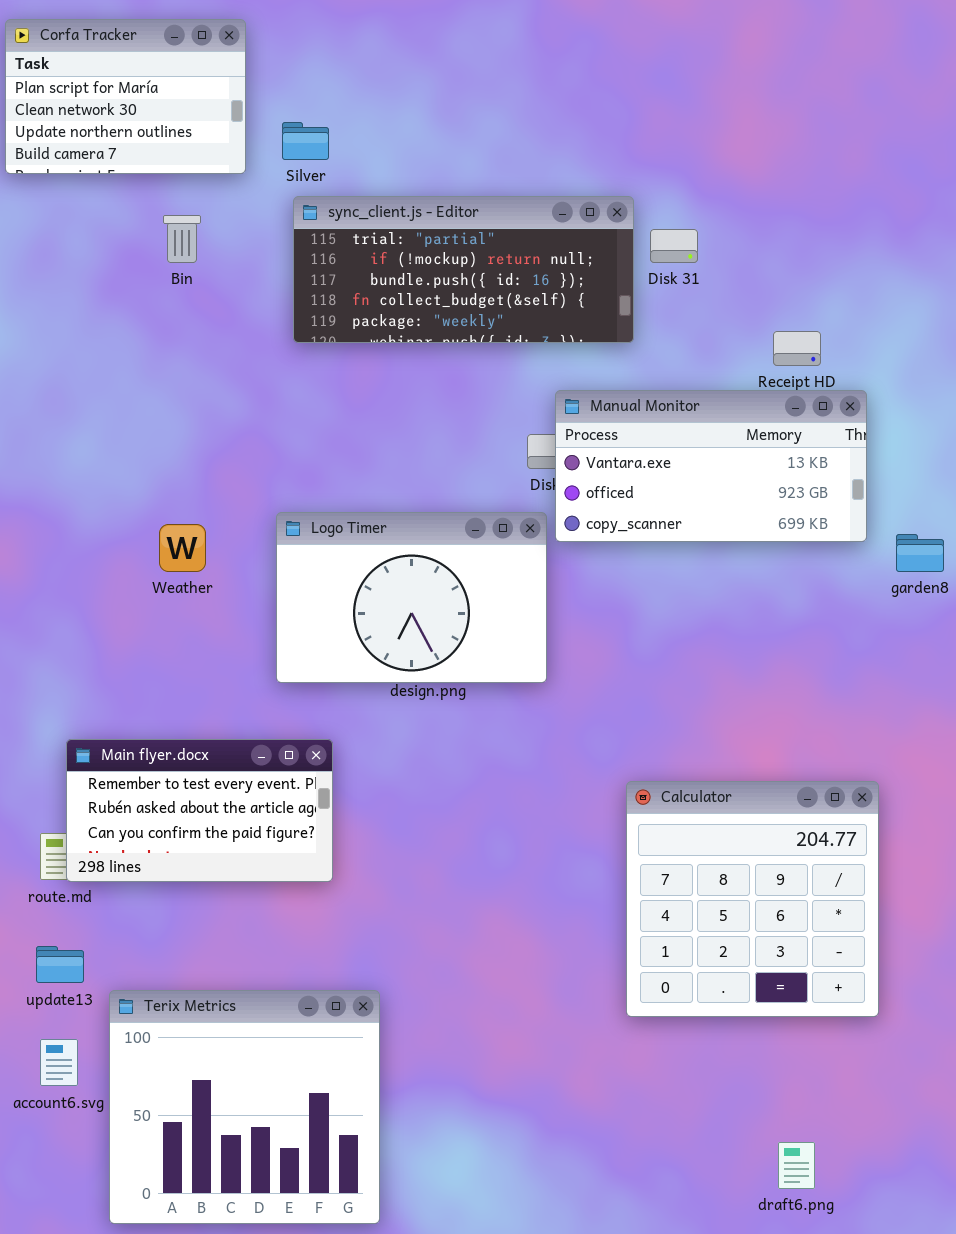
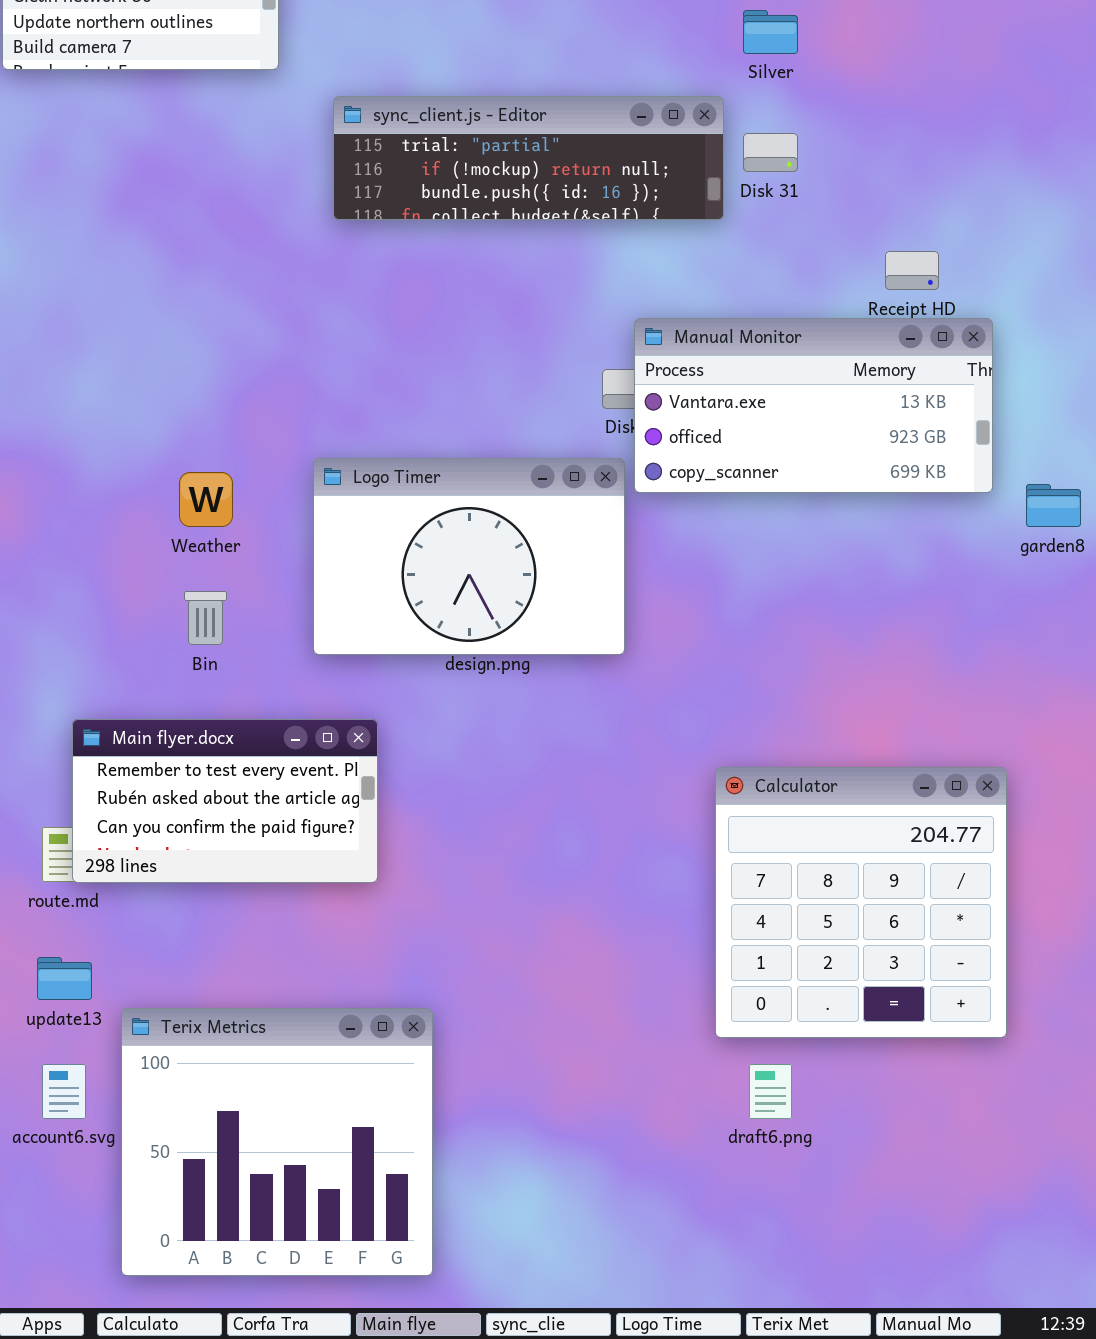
Silver: [282,122,329,160] -> [743,10,798,54], moved
sync_client.js - Editor: [293,196,634,343] -> [333,96,724,220], resized
Bin: [163,215,201,263] -> [184,591,227,645], moved
draft6.png: [778,1142,815,1189] -> [749,1064,792,1119], moved

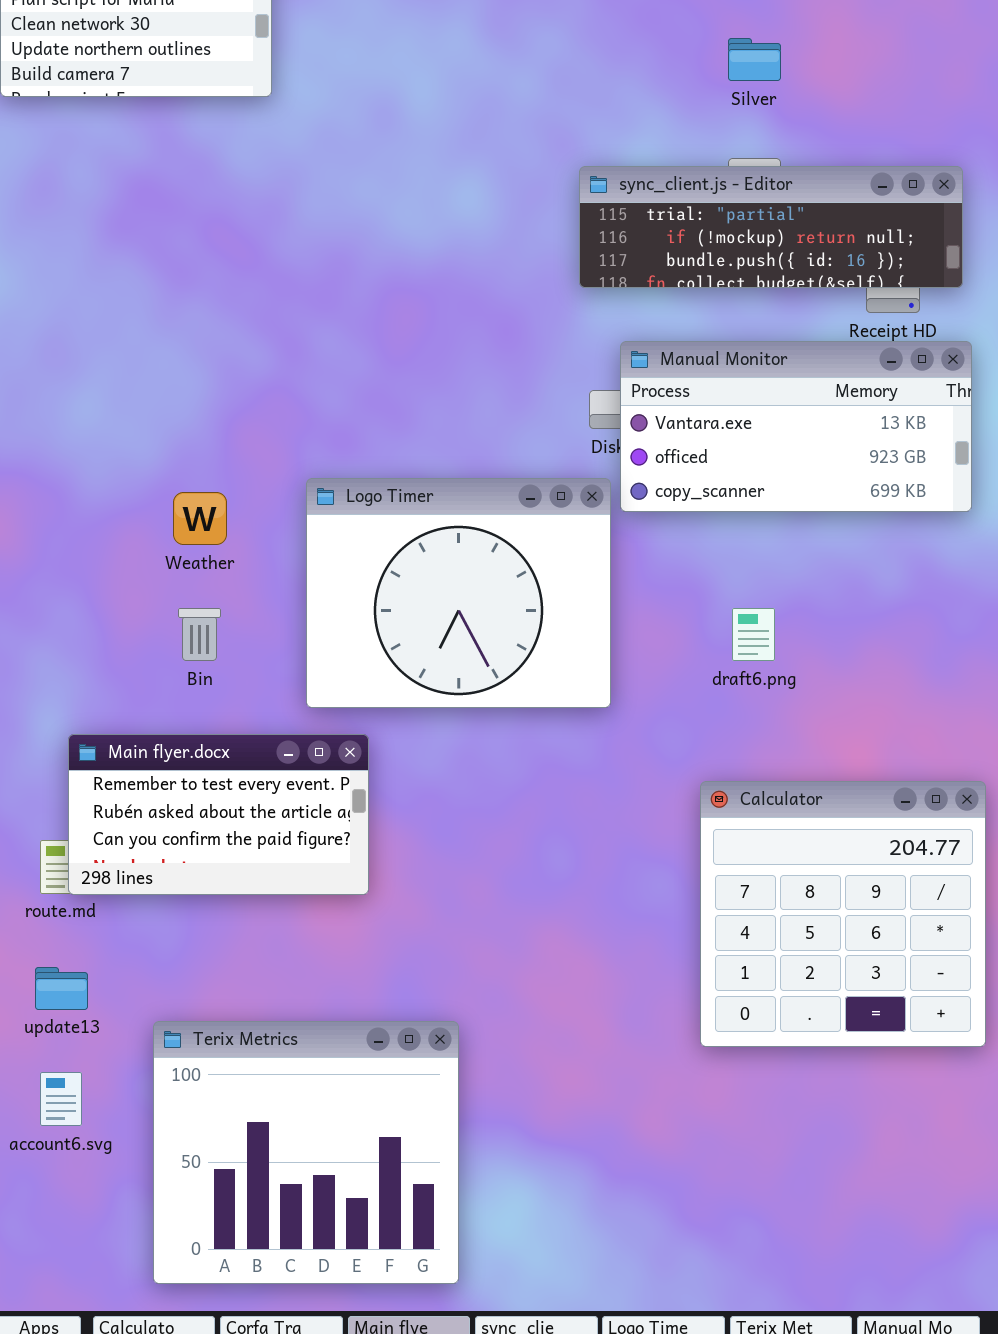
sync_client.js - Editor: [333,96,724,220] -> [579,166,963,288], moved
Logo Timer: [313,458,625,655] -> [306,478,611,708], resized
Terix Metrics: [121,1008,433,1276] -> [153,1021,459,1284], moved
draft6.png: [749,1064,792,1119] -> [732,608,775,661], moved

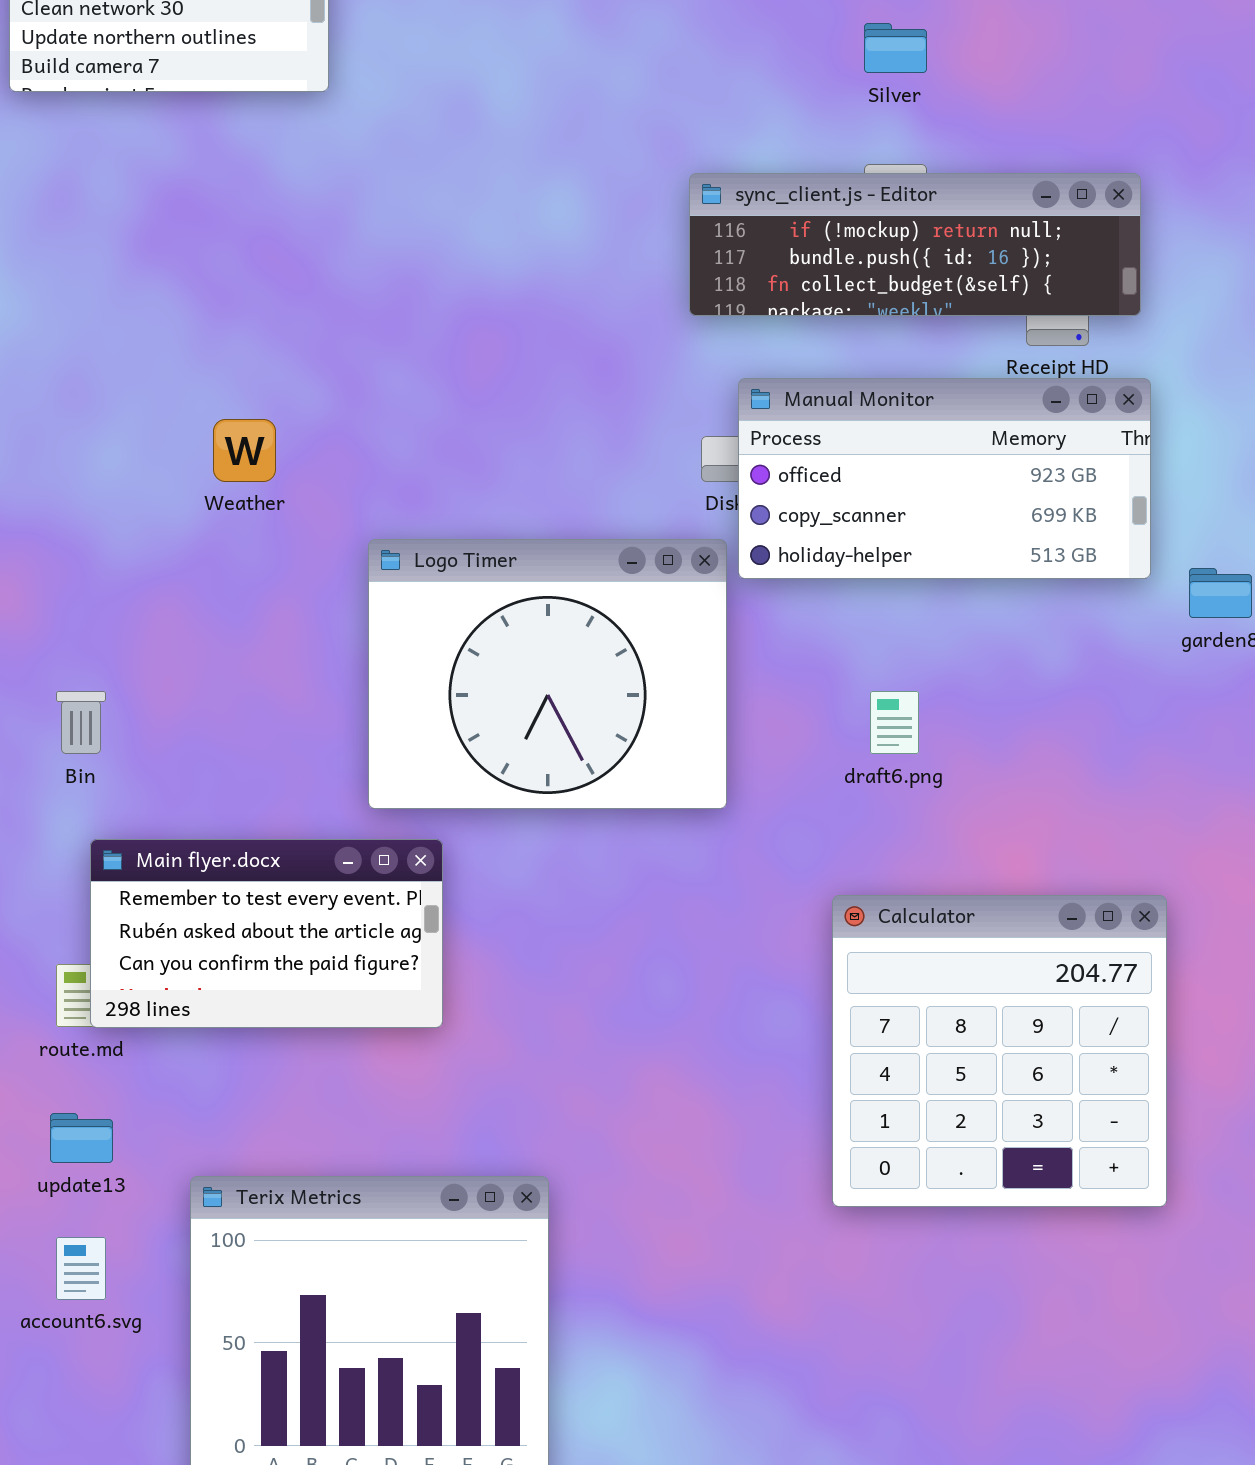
sync_client.js - Editor: [579,166,963,288] -> [689,173,1141,316], scrolled down 1 row
Manual Monitor: [620,341,972,512] -> [738,378,1151,579], scrolled down 1 row
Weather: [173,492,227,545] -> [213,419,276,482], moved
Bin: [178,608,221,661] -> [56,691,106,754], moved

